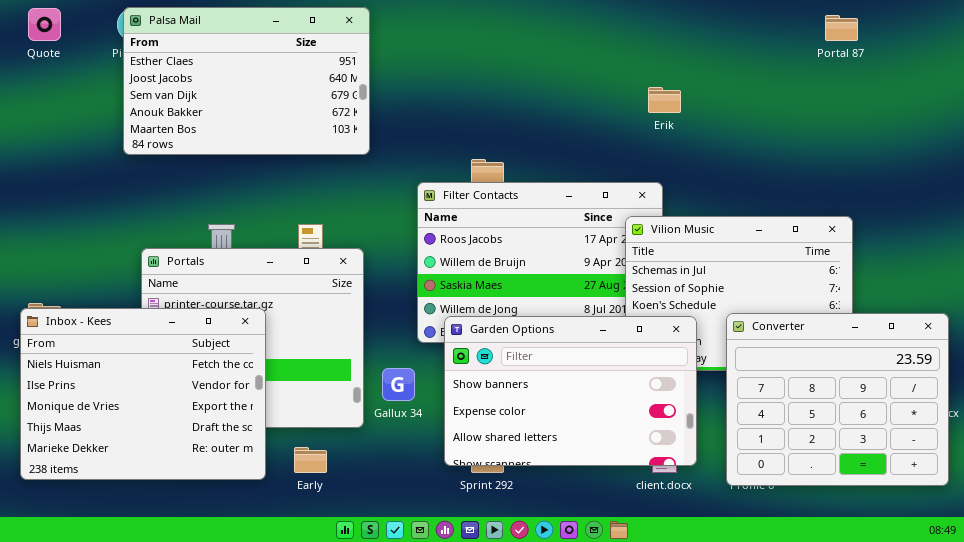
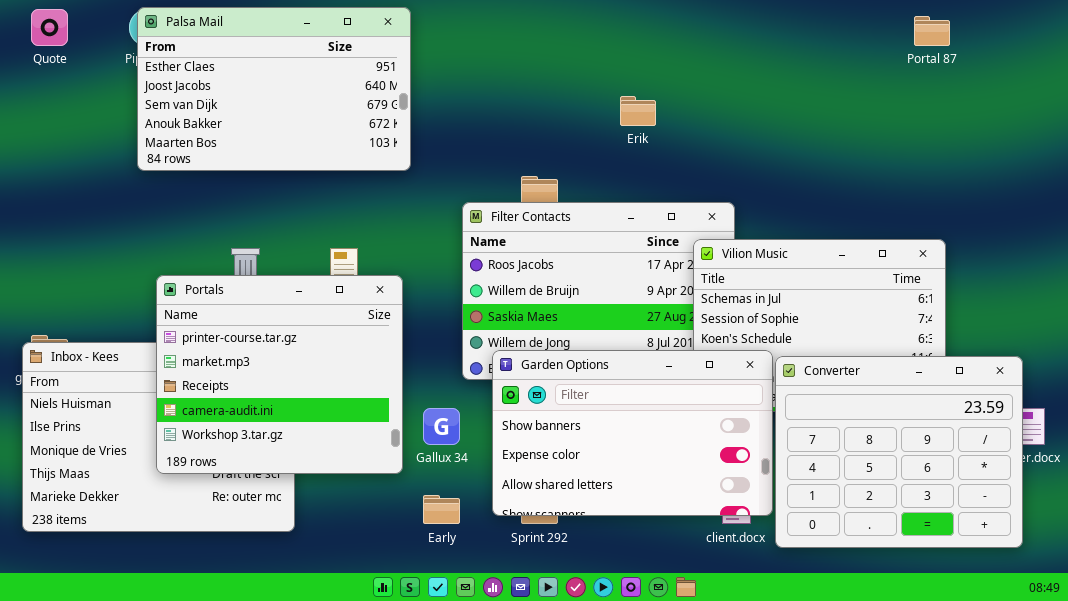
Erik: [648,87,681,113] -> [620,96,656,126], moved
Portals: [141,248,364,428] -> [156,275,403,474], raised
Converter: [726,313,949,486] -> [775,356,1023,548], moved
Early: [294,447,327,473] -> [423,495,460,524], moved

